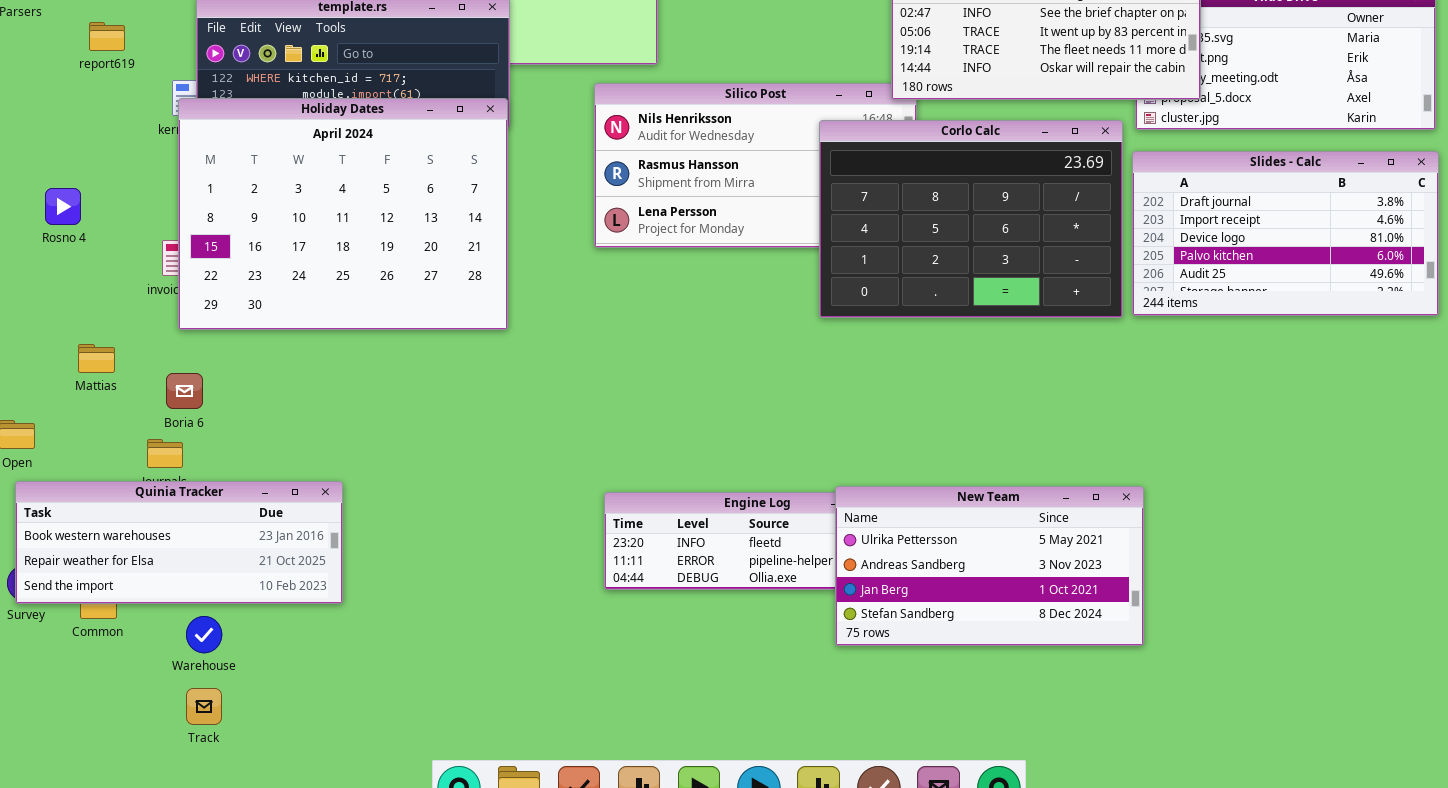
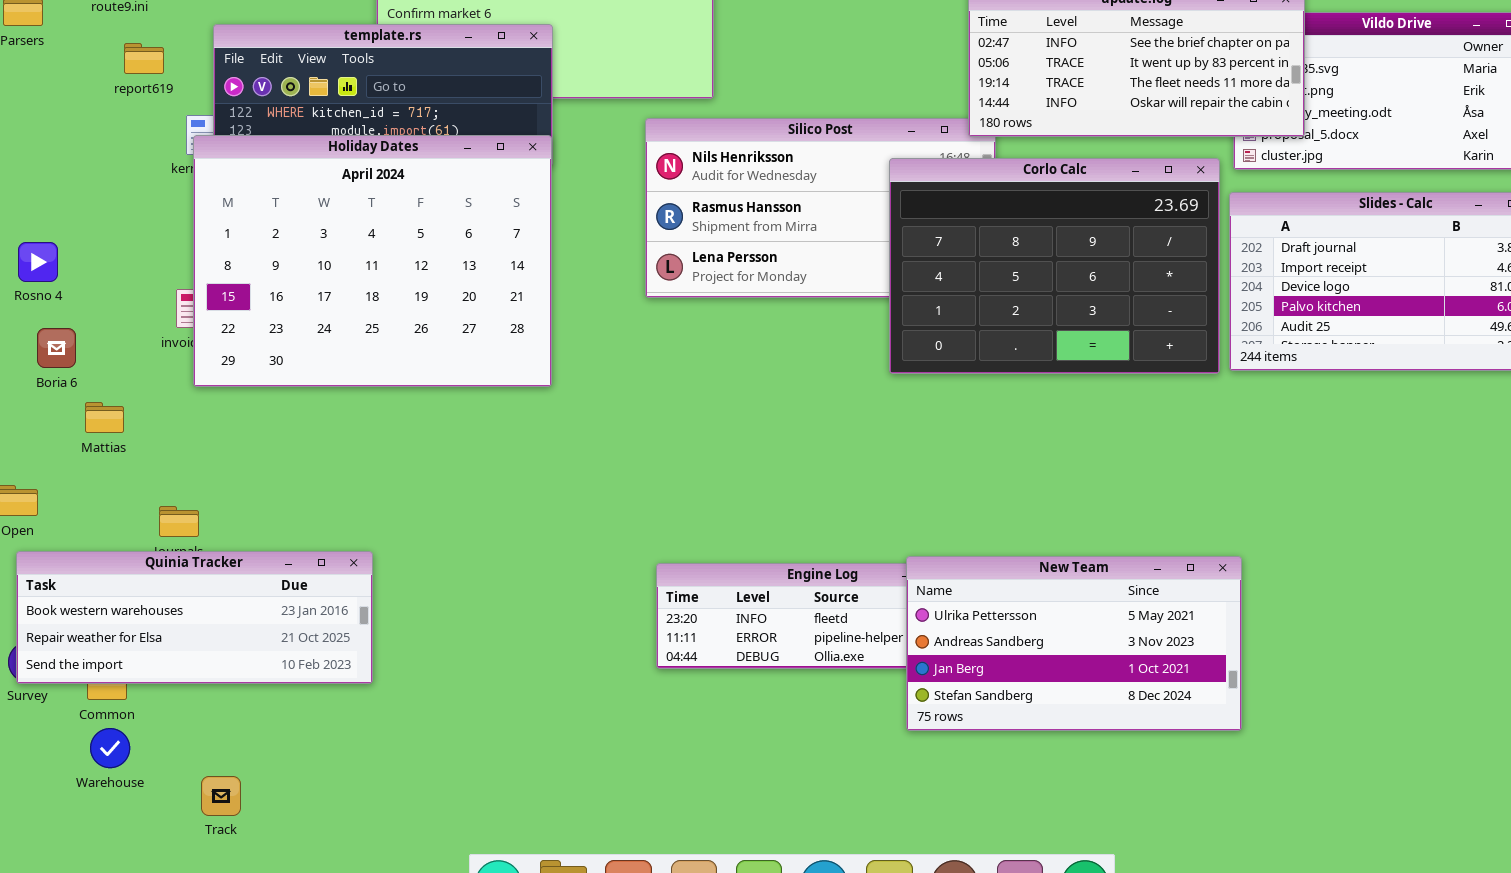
report619: [89,22,125,51] -> [124,43,164,74], moved
Rosno 4: [45,188,81,225] -> [18,242,58,282], moved
Boria 6: [166,373,203,409] -> [37,328,76,368], moved
Warehouse: [186,616,222,653] -> [90,728,130,768], moved

